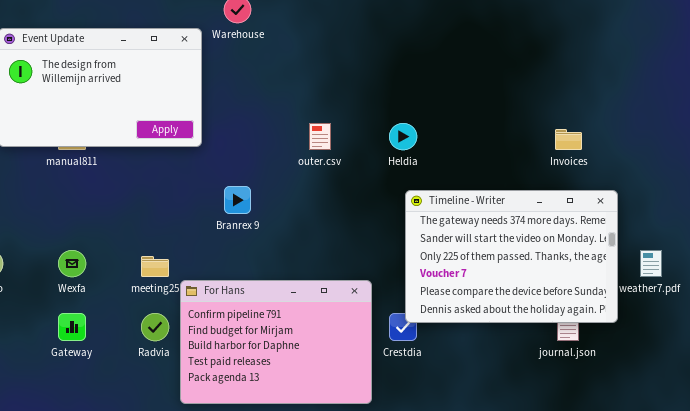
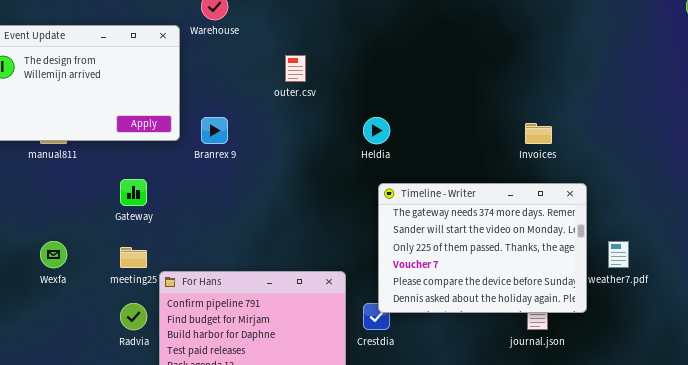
outer.csv: [309,123,331,150] -> [285,55,306,82], moved
Branrex 9: [224,186,251,214] -> [201,117,228,144], moved
Gateway: [58,313,86,341] -> [120,179,147,206], moved

